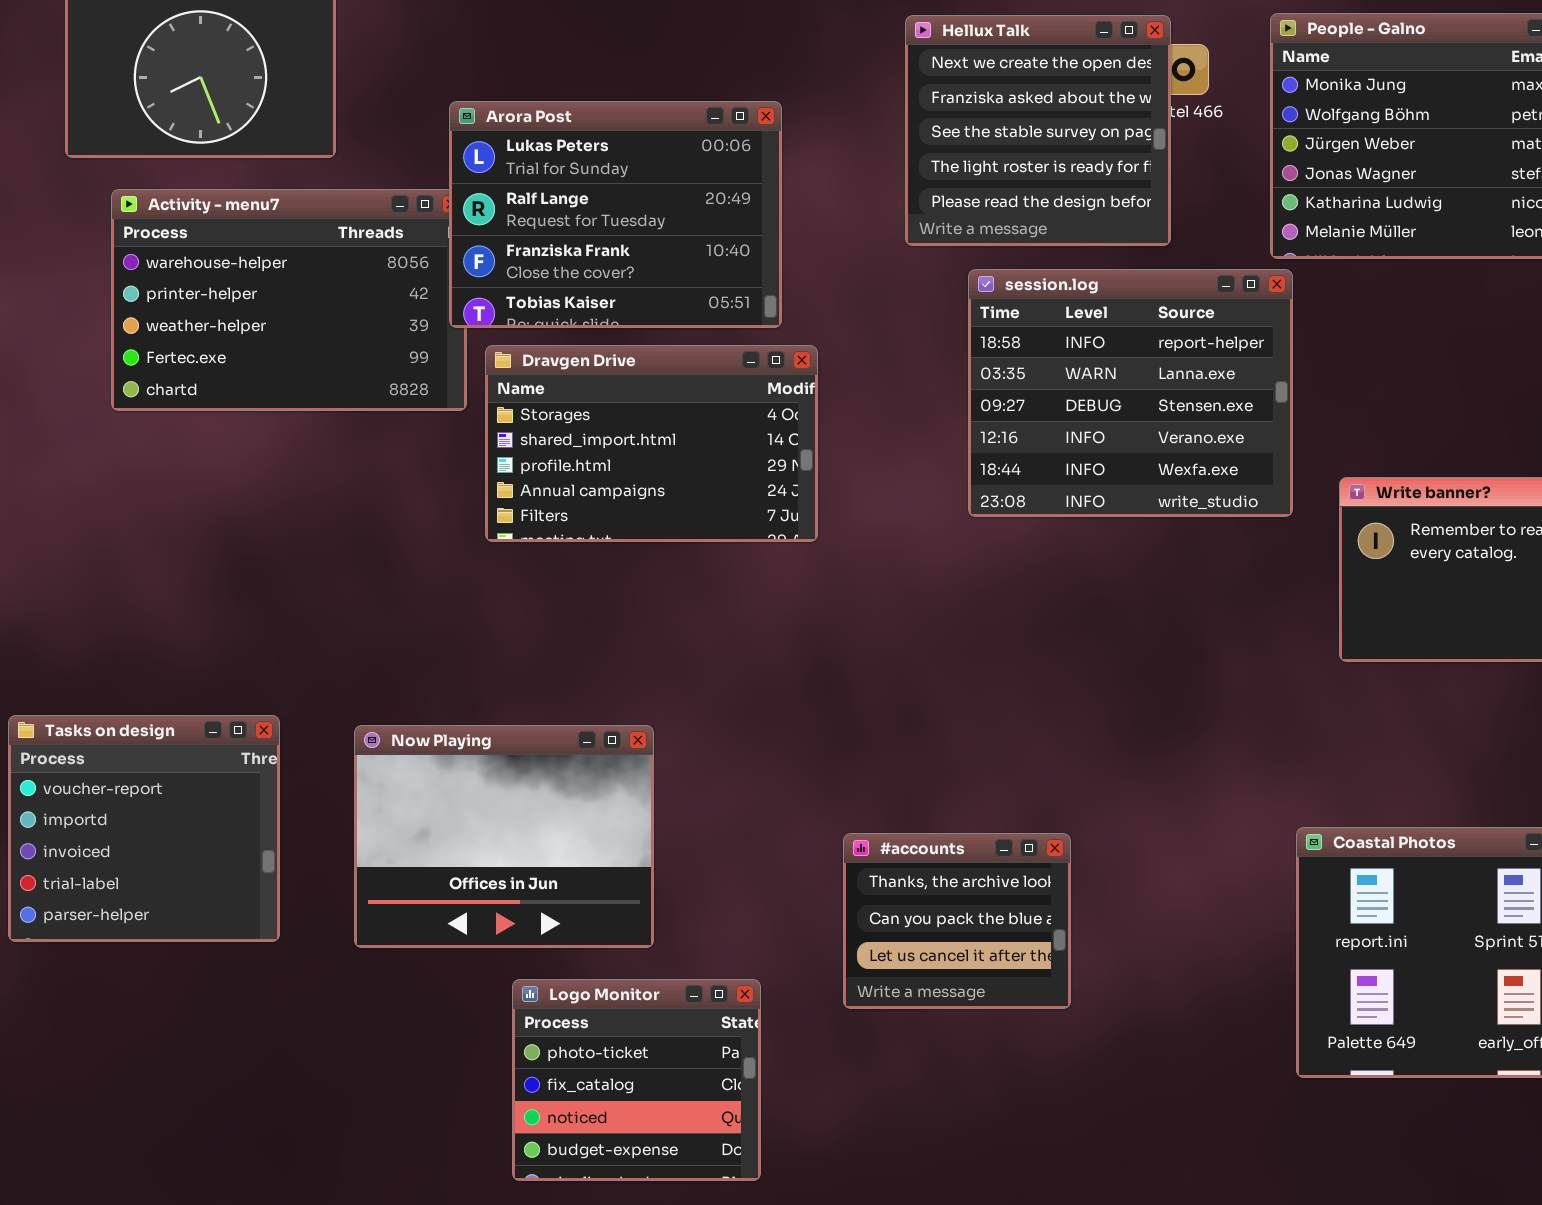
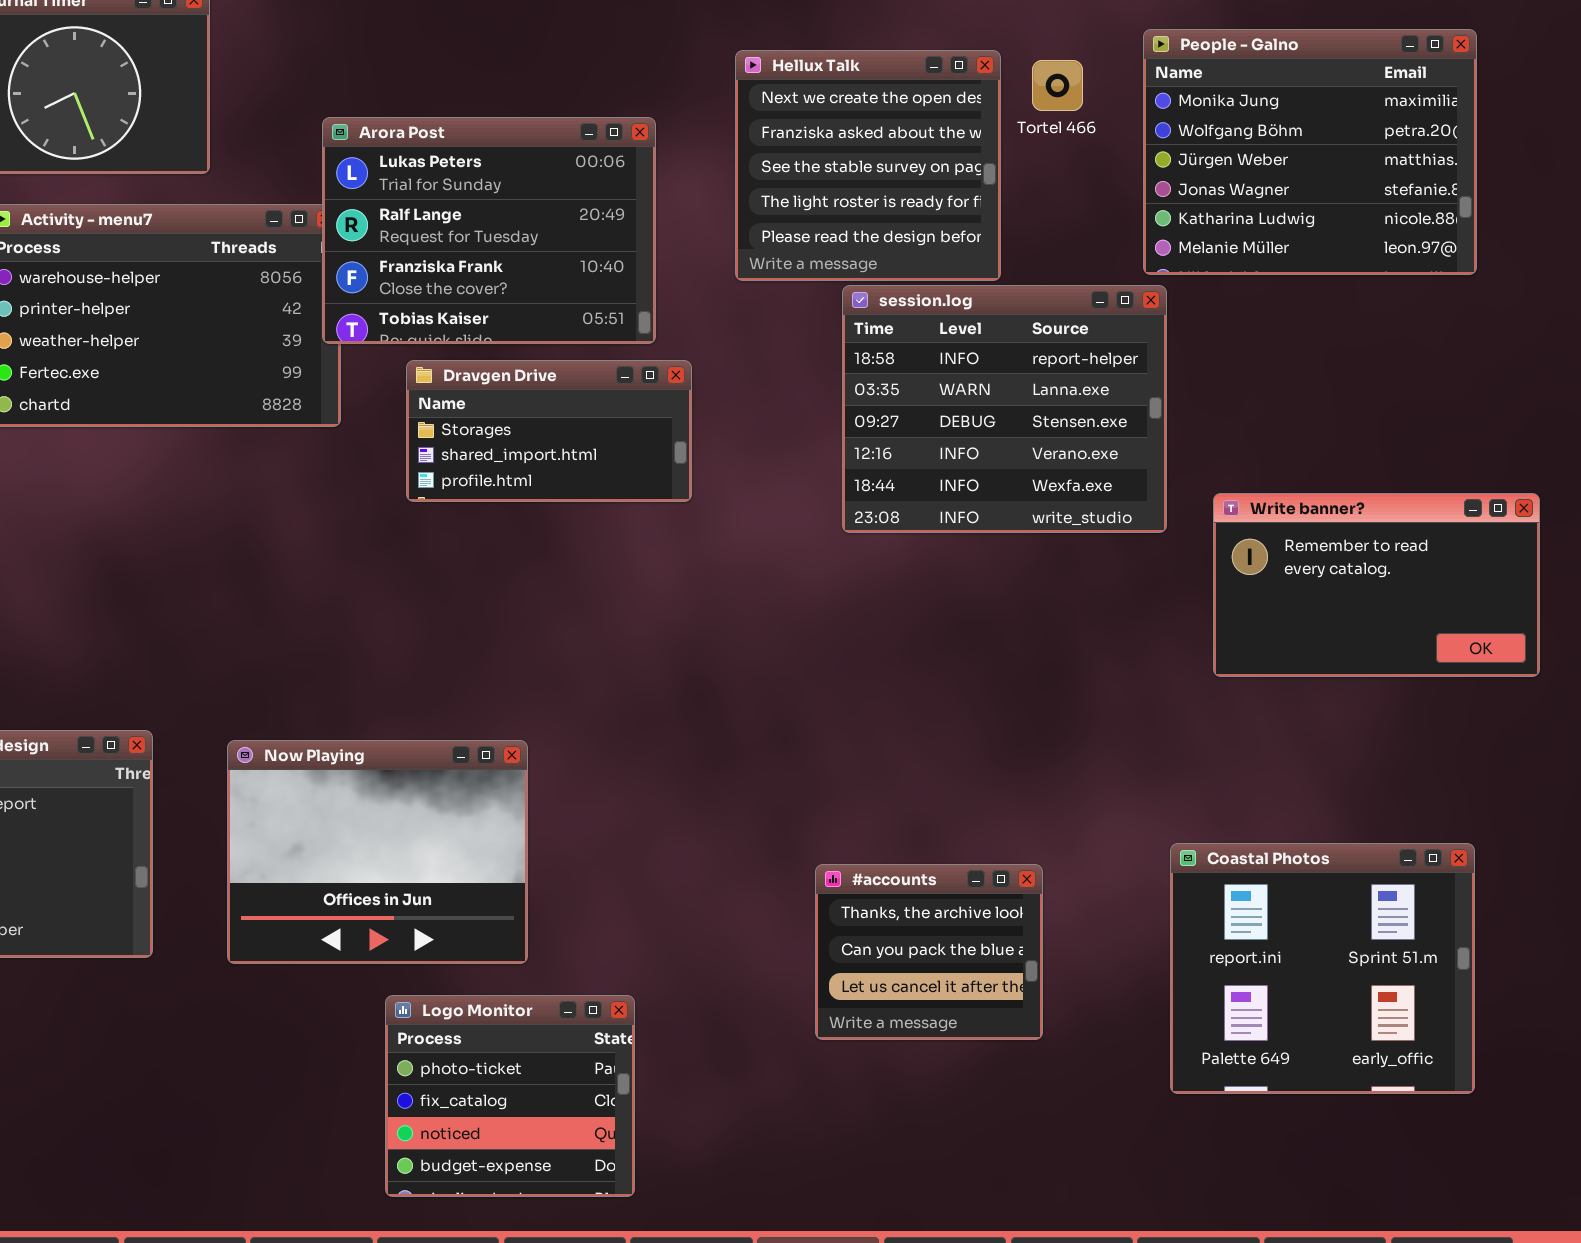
Hellux Talk: [905,15,1171,246] -> [735,50,1001,281], moved
Dravgen Drive: [485,345,818,542] -> [406,360,692,502], resized
#accounts: [843,833,1071,1009] -> [815,864,1043,1040], moved

